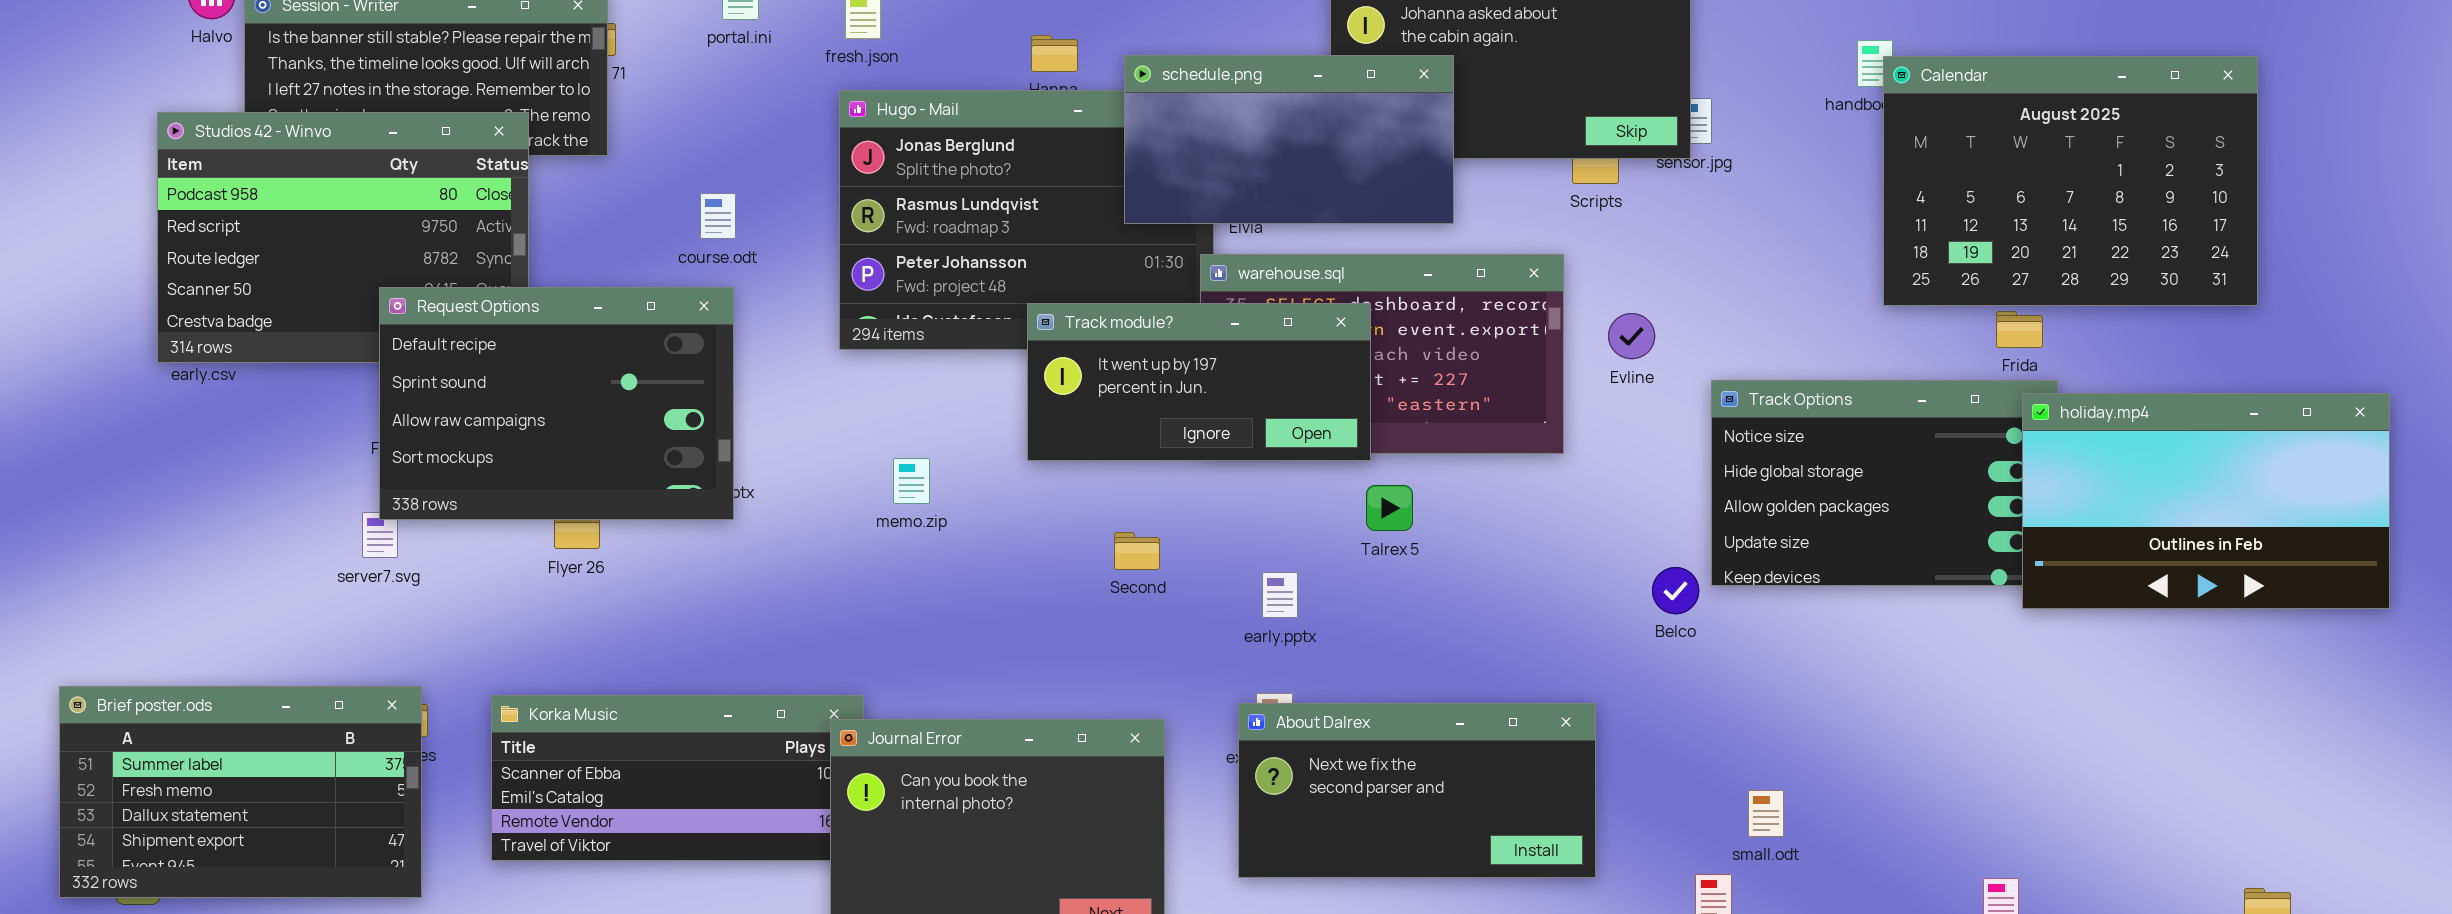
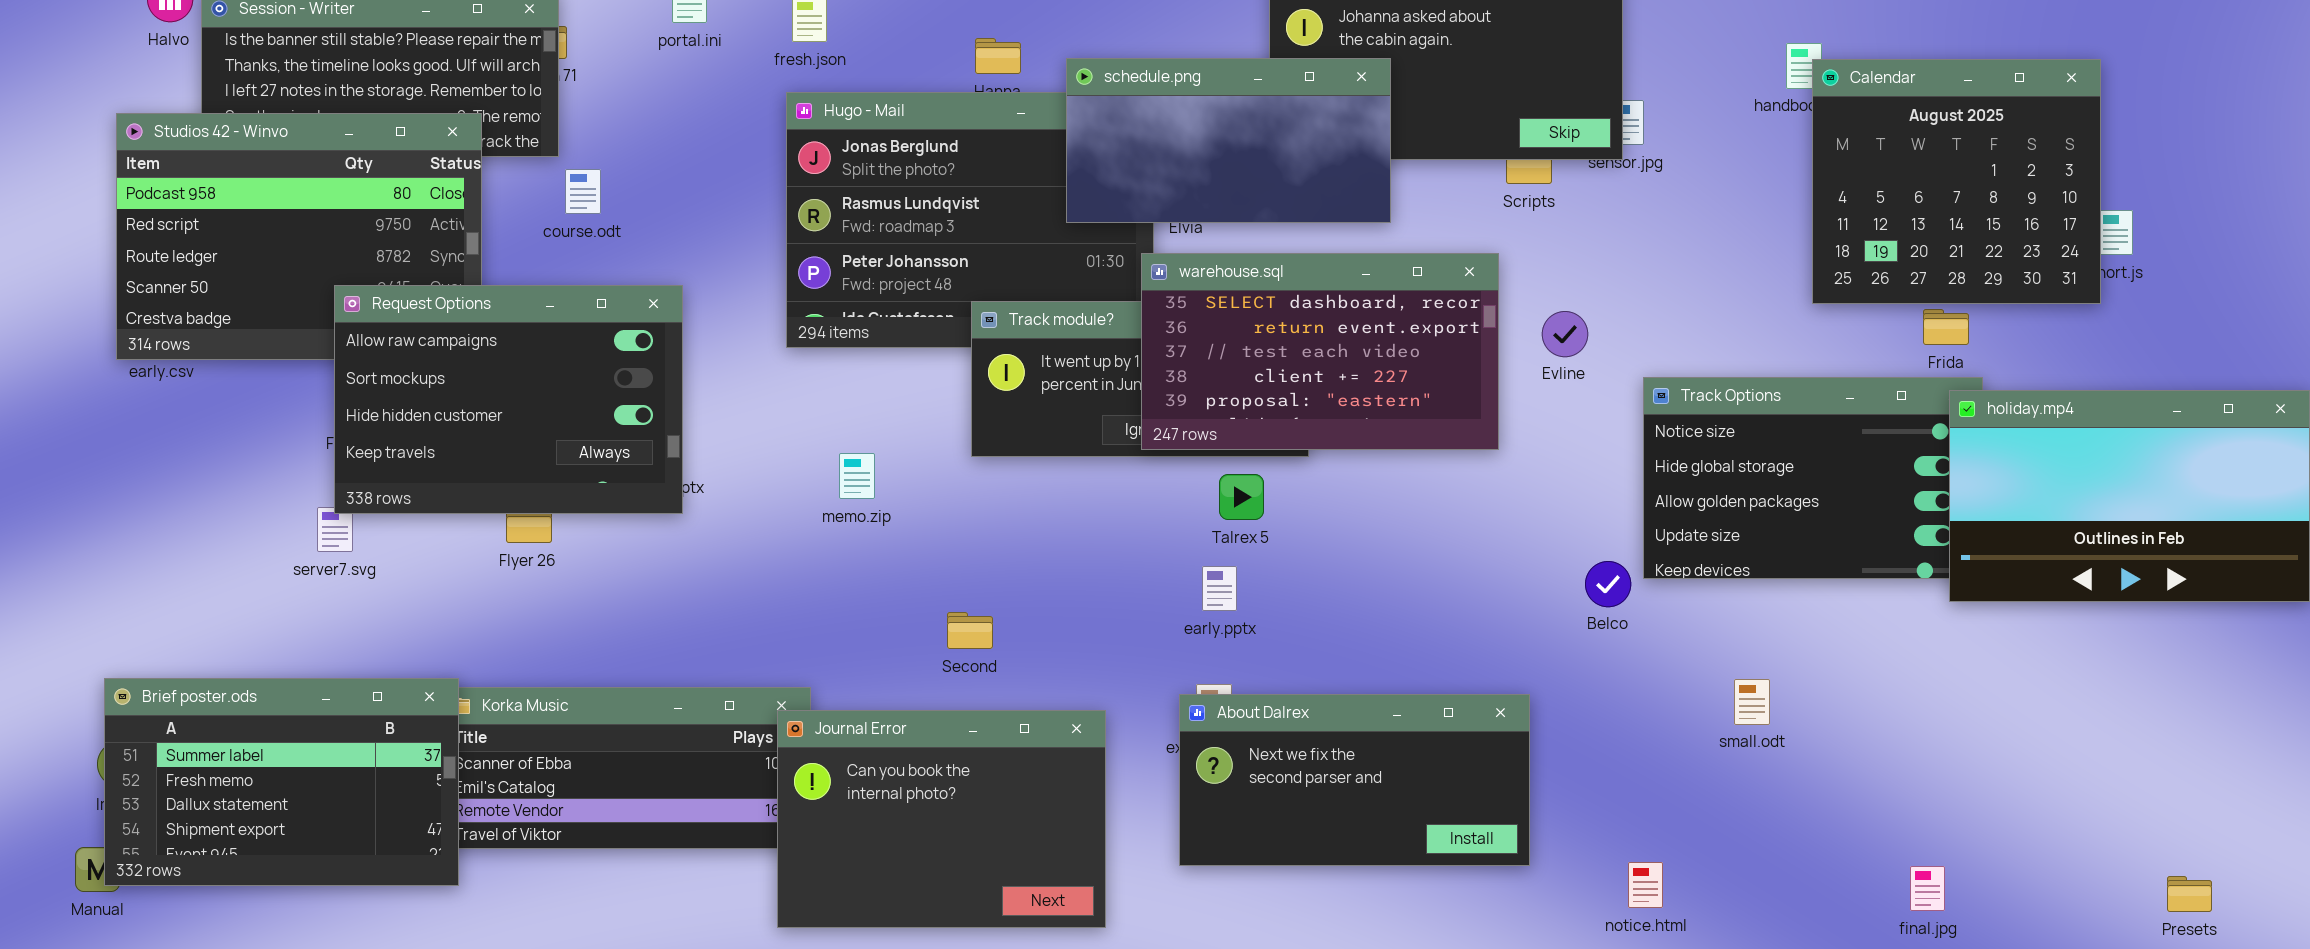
Calendar: [1883,56,2258,306] -> [1812,59,2101,304], resized
course.odt: [700,193,736,239] -> [565,169,601,214], moved
warehouse.sql: [1200,254,1564,454] -> [1141,253,1499,450], raised
Request Options: [379,287,734,520] -> [334,285,683,514], scrolled down 2 rows
Talrex 5: [1366,485,1413,531] -> [1219,474,1264,520], moved
Second: [1114,532,1160,570] -> [947,612,993,649], moved
Brief poster.ods: [59,686,422,898] -> [104,678,459,886], moved
small.odt: [1748,790,1784,837] -> [1734,679,1770,725], moved

